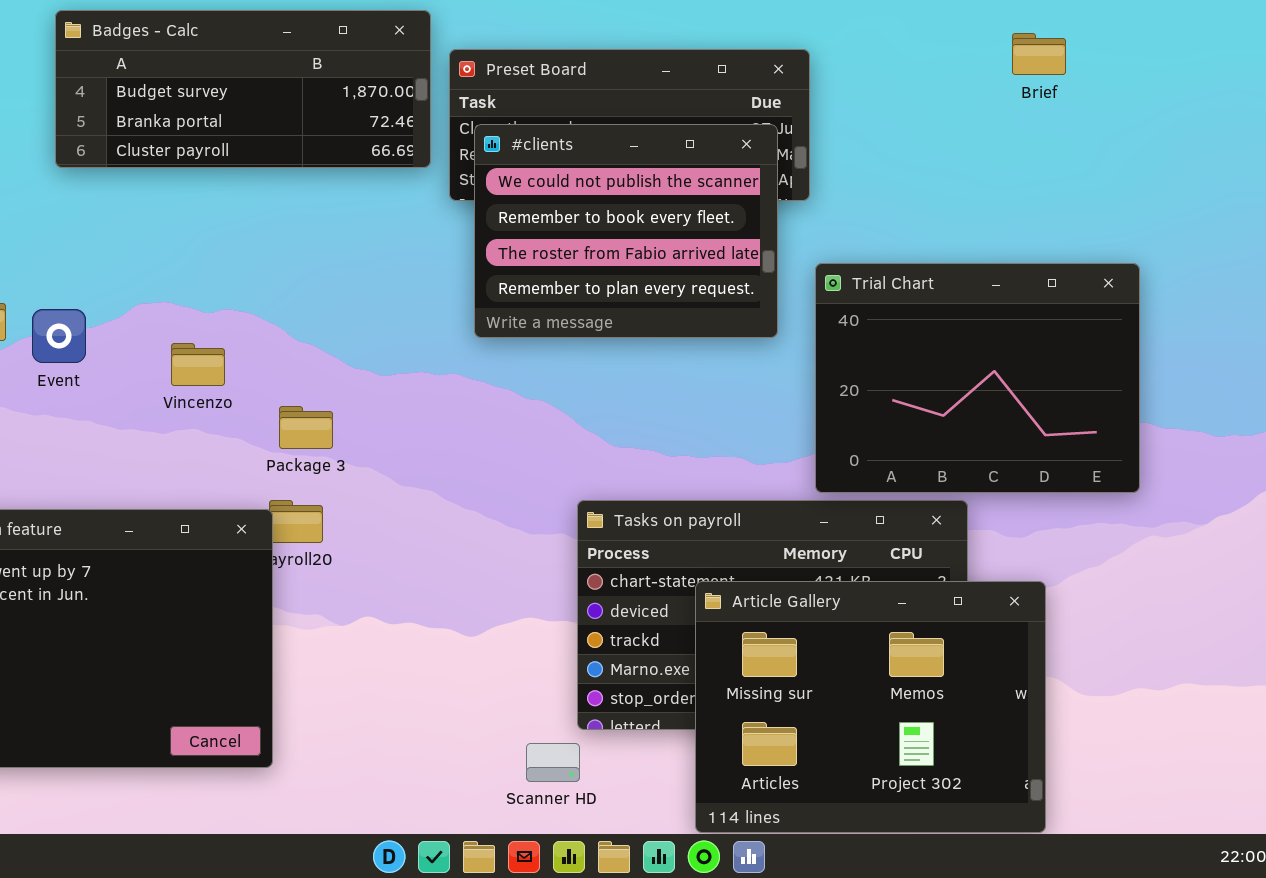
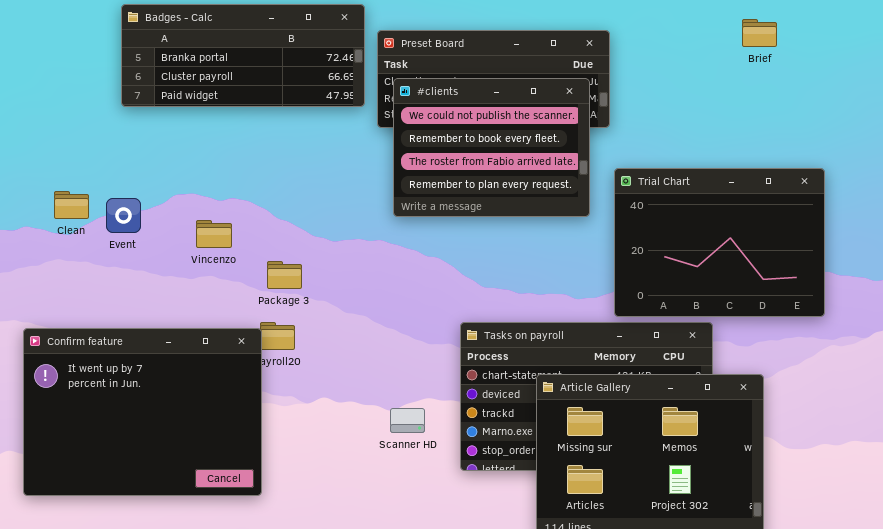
Badges - Calc: [55,10,431,168] -> [121,4,365,107], scrolled down 1 row
Scanner HD: [526,743,580,782] -> [390,408,425,433], moved

